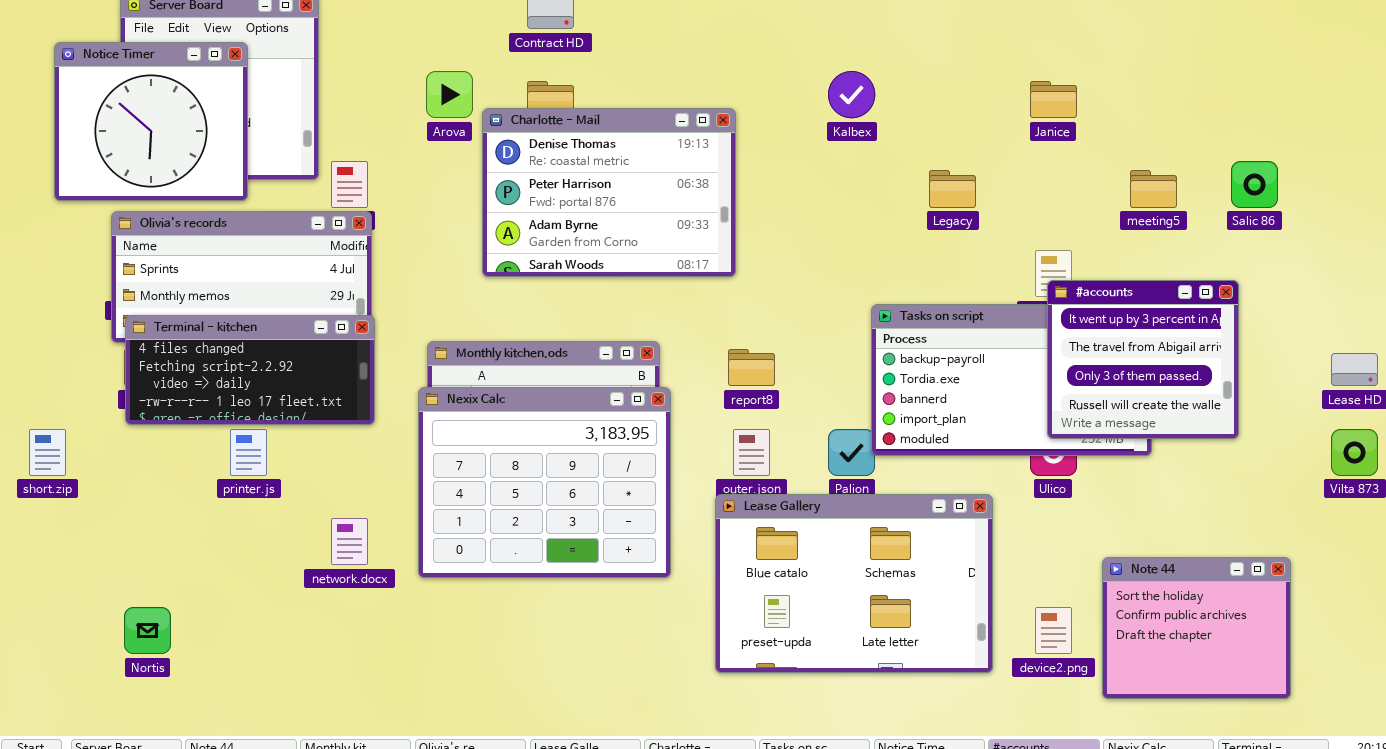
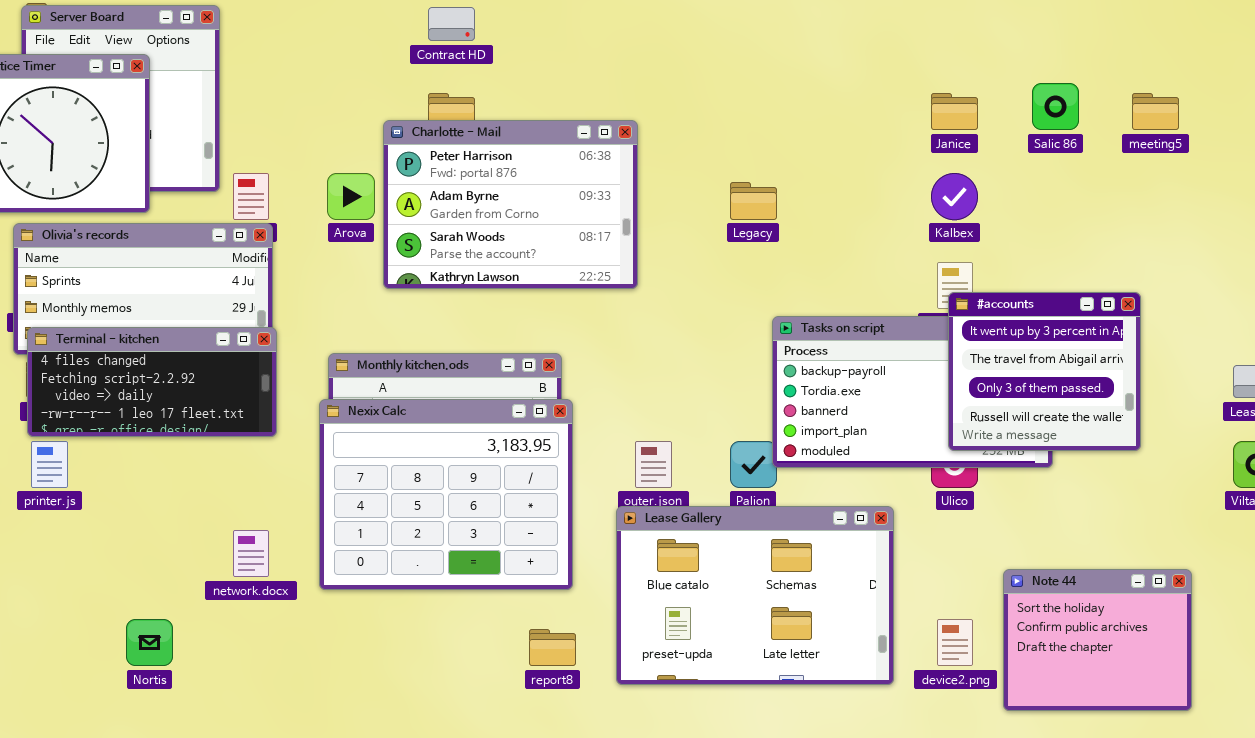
Arova: [426,71,473,118] -> [327,173,375,220], moved
Kalbex: [828,71,875,118] -> [931,173,978,220], moved
Charlotte - Mail: [482,108,736,277] -> [383,120,638,289], scrolled down 1 row
Salic 86: [1231,161,1278,208] -> [1032,83,1079,130], moved
Legacy: [929,170,976,208] -> [730,182,777,220], moved
meeting5: [1130,170,1177,208] -> [1132,93,1179,130], moved
report8: [728,349,775,386] -> [529,629,576,666], moved
printer.js: [230,429,267,476] -> [31,441,68,488], moved
Nortis: [124,607,171,654] -> [126,619,173,666], moved

